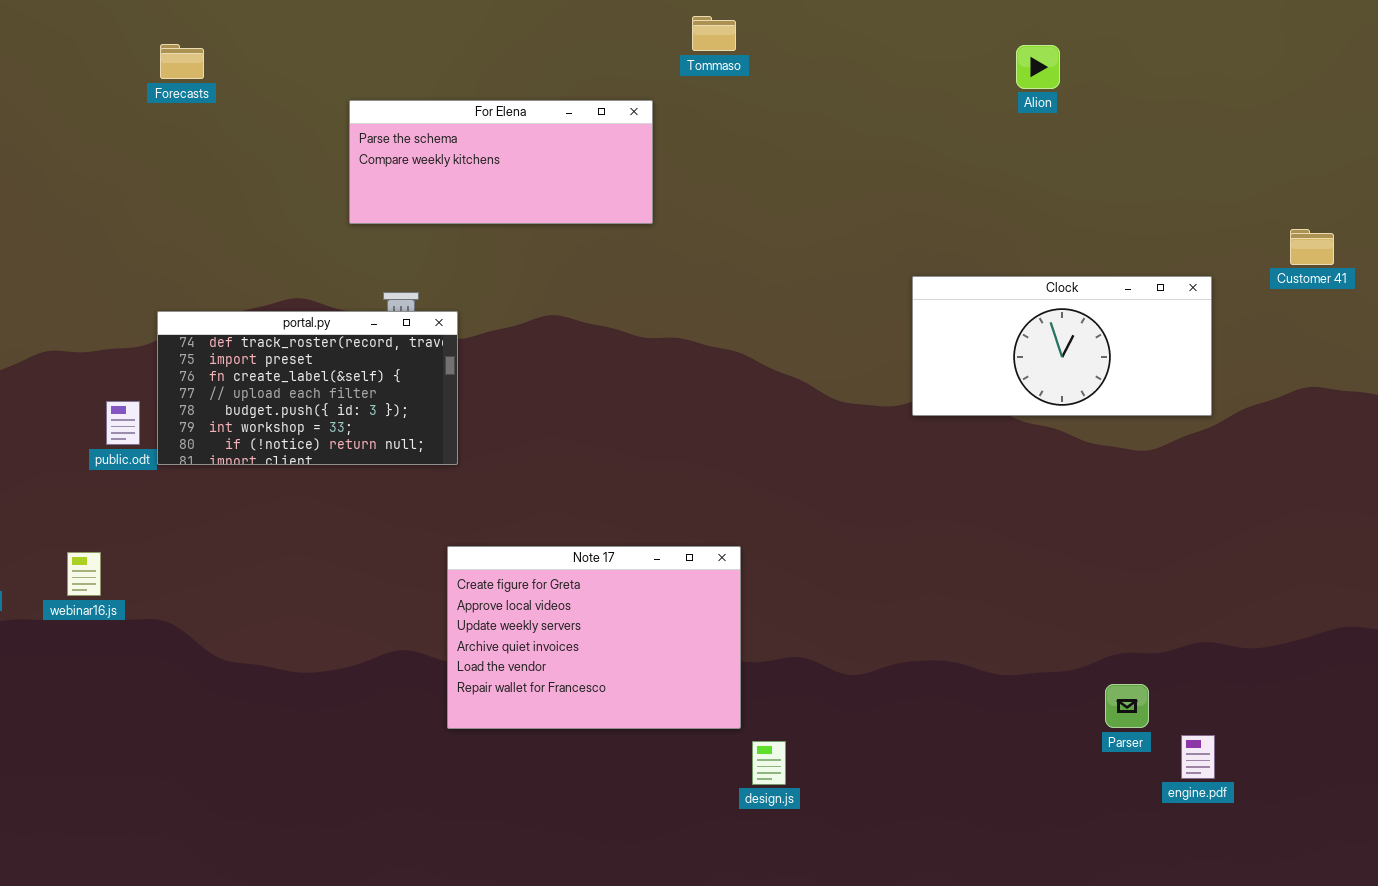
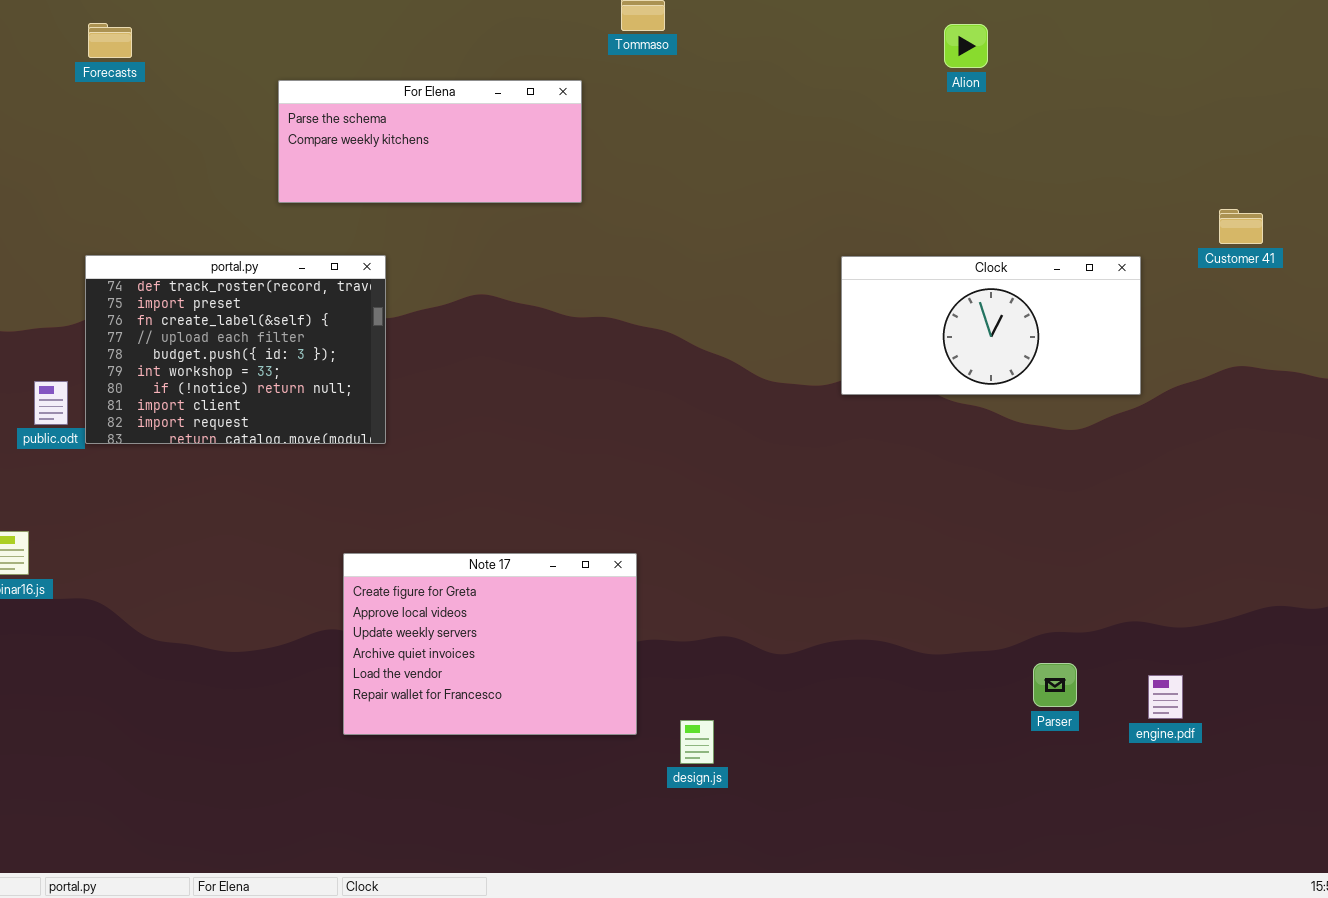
portal.py: [157,311,458,465] -> [85,255,386,444], resized
Note 17: [447,546,741,729] -> [343,553,637,735], moved
engine.pdf: [1181,735,1215,779] -> [1148,675,1183,719], moved

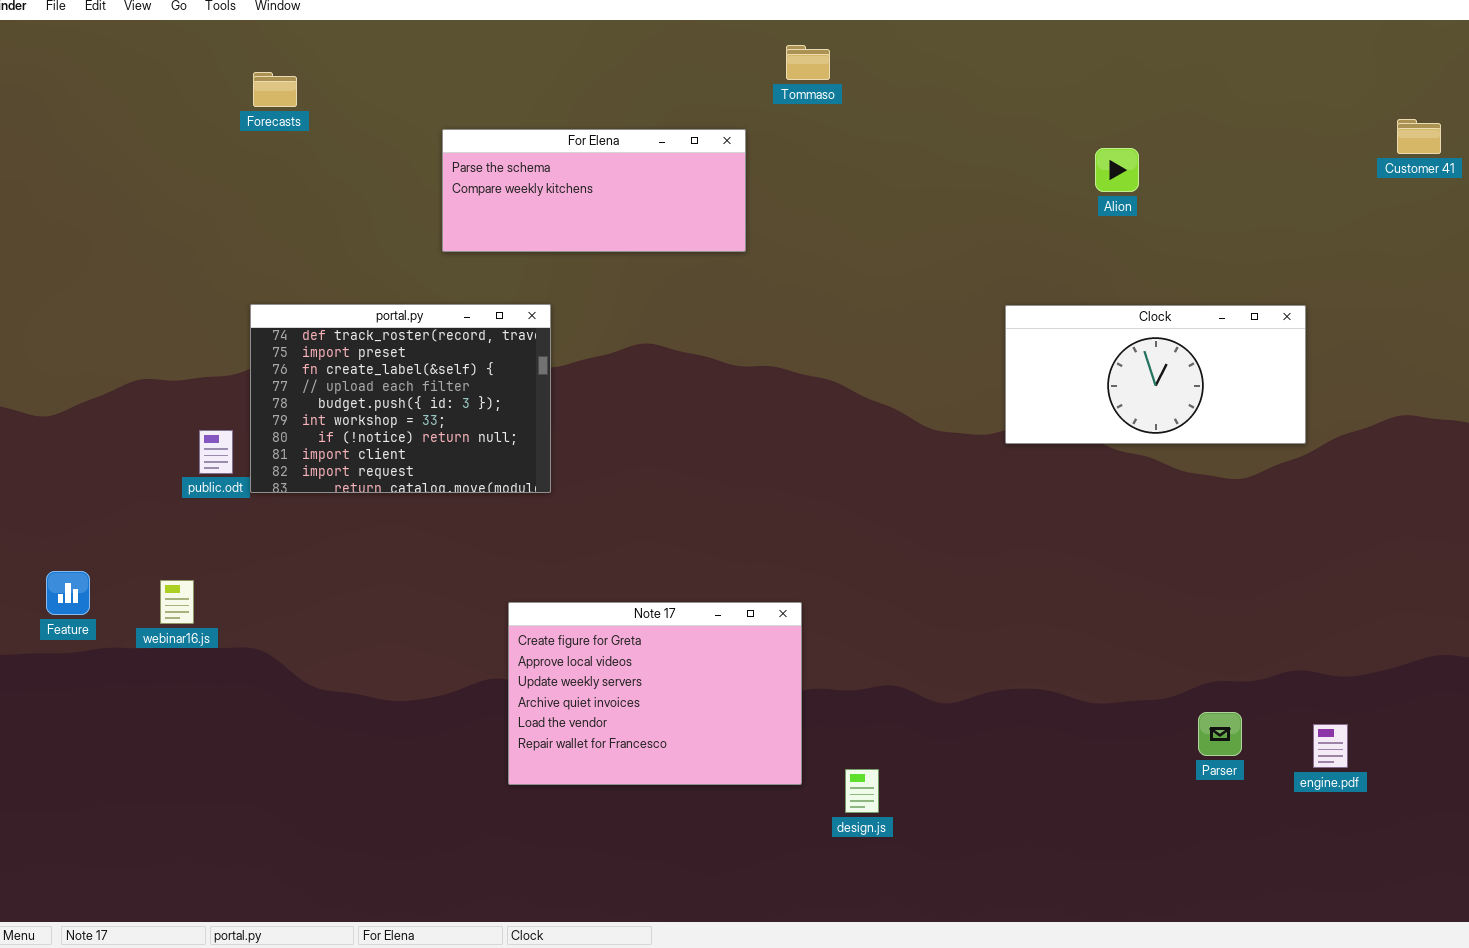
Alion: [944,24,988,68] -> [1095,148,1139,192], moved
Customer 41: [1219,209,1263,244] -> [1397,119,1441,154], moved

